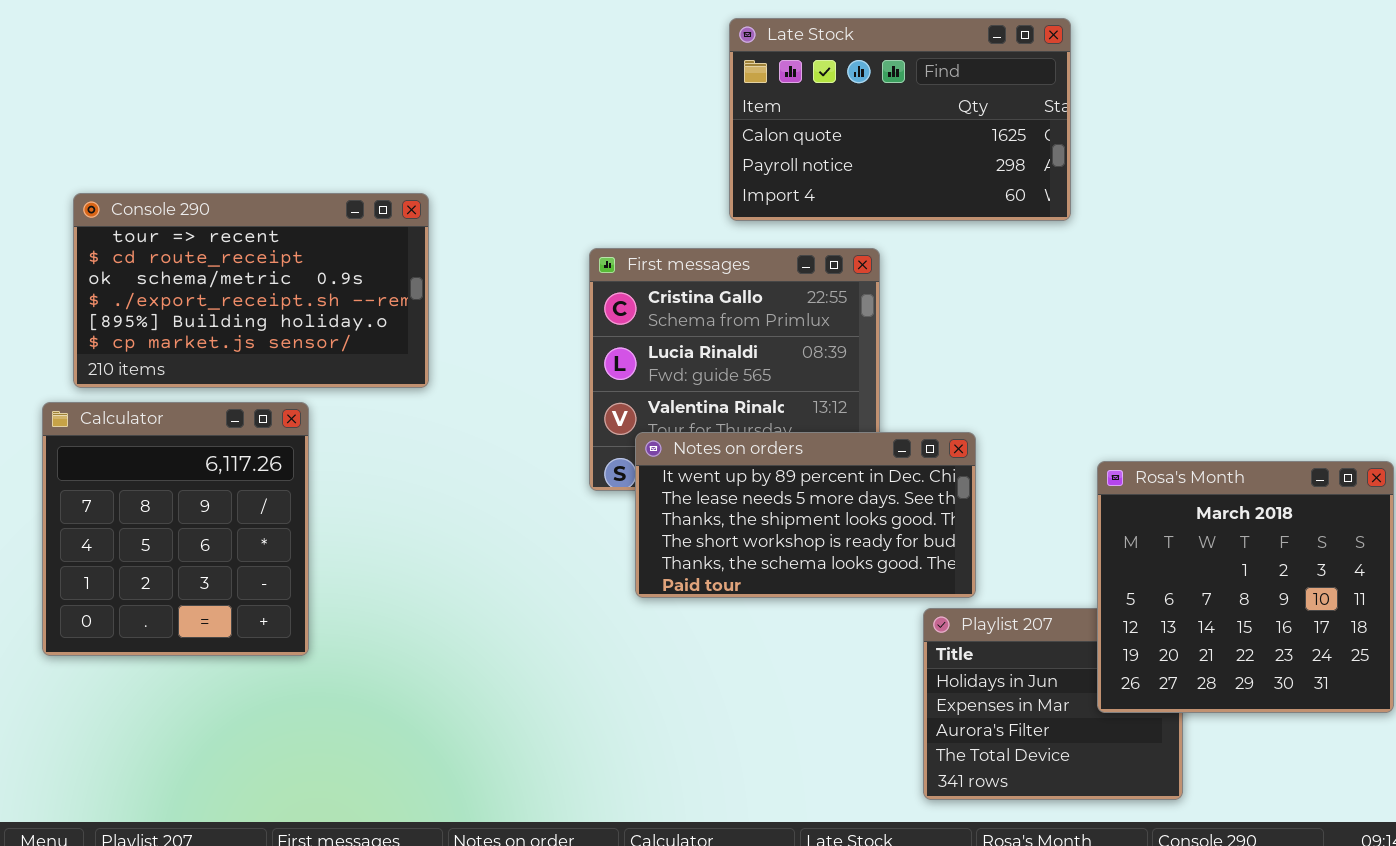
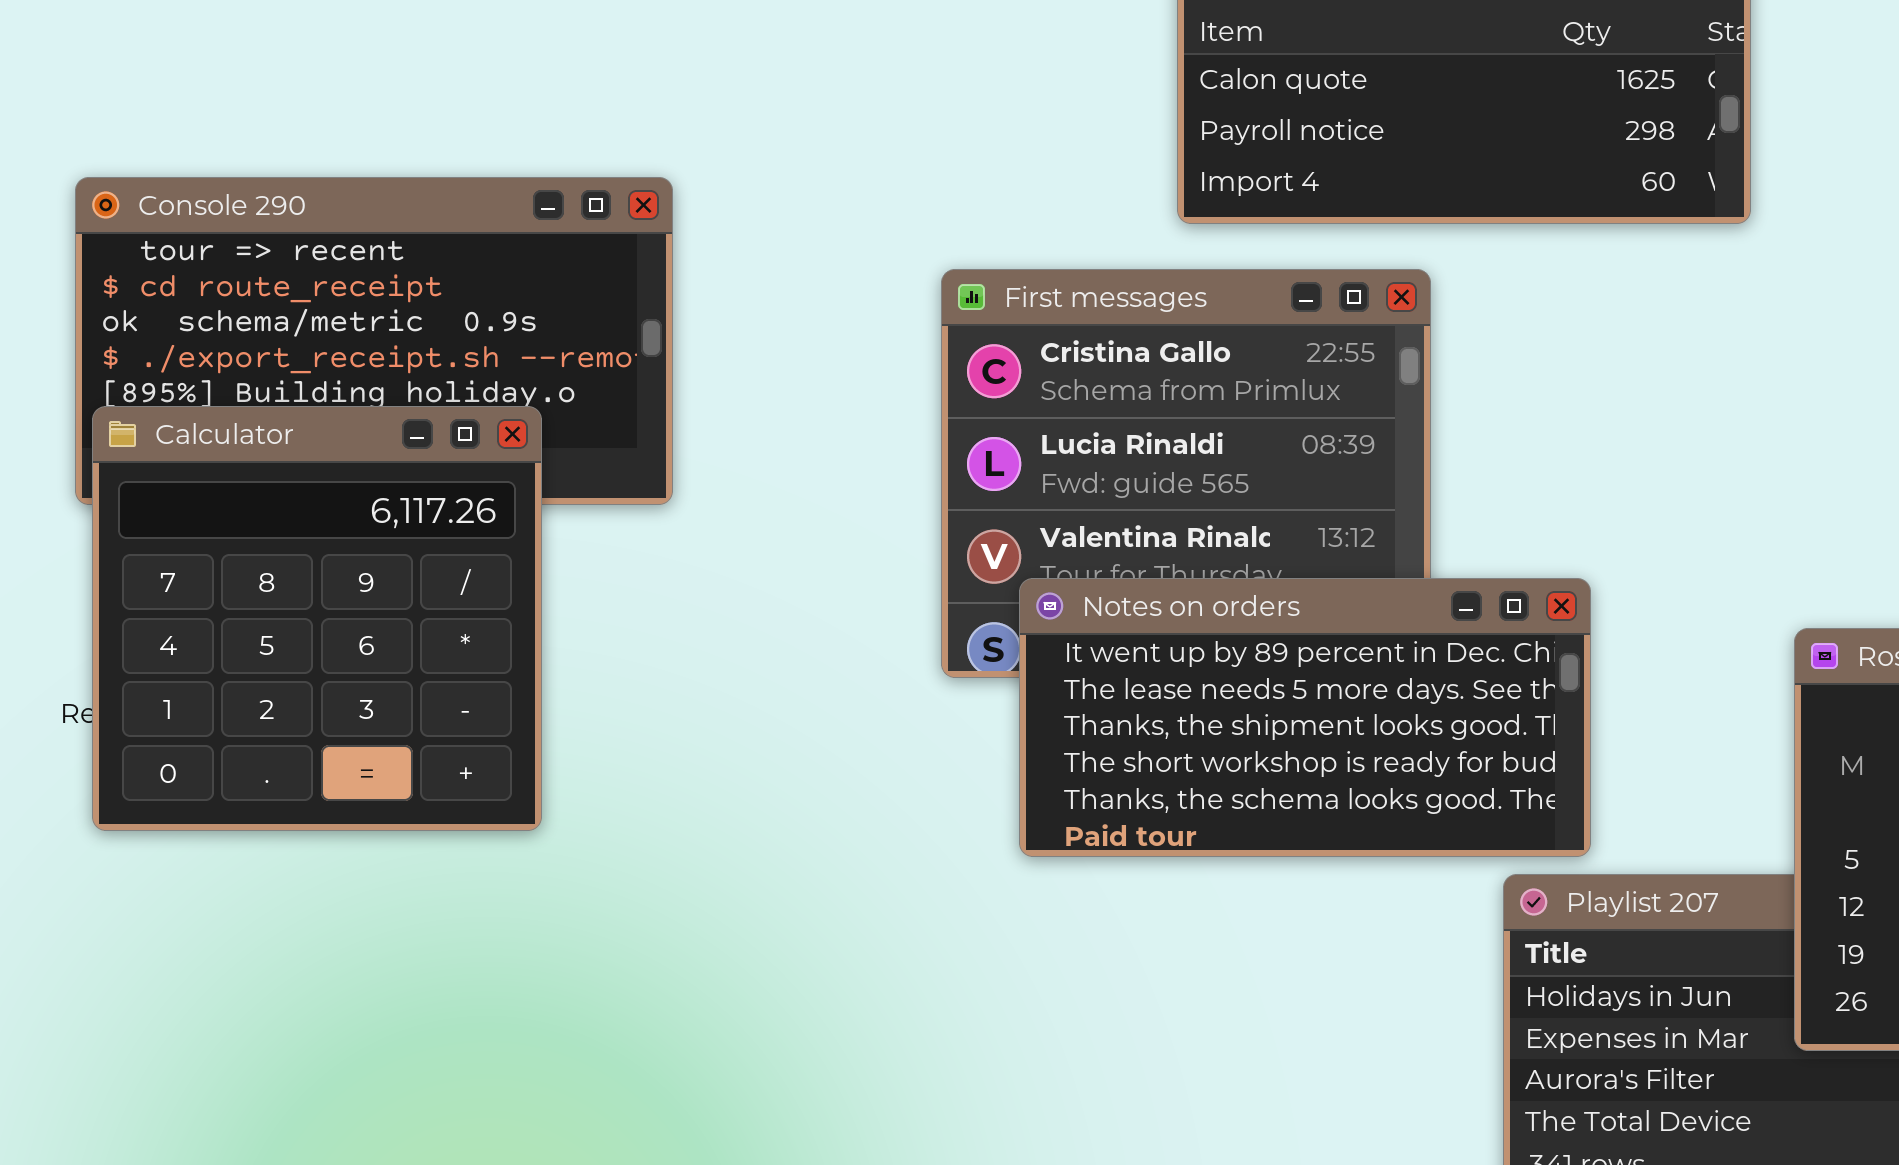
Calculator: [42,402,309,656] -> [92,406,542,831], moved

